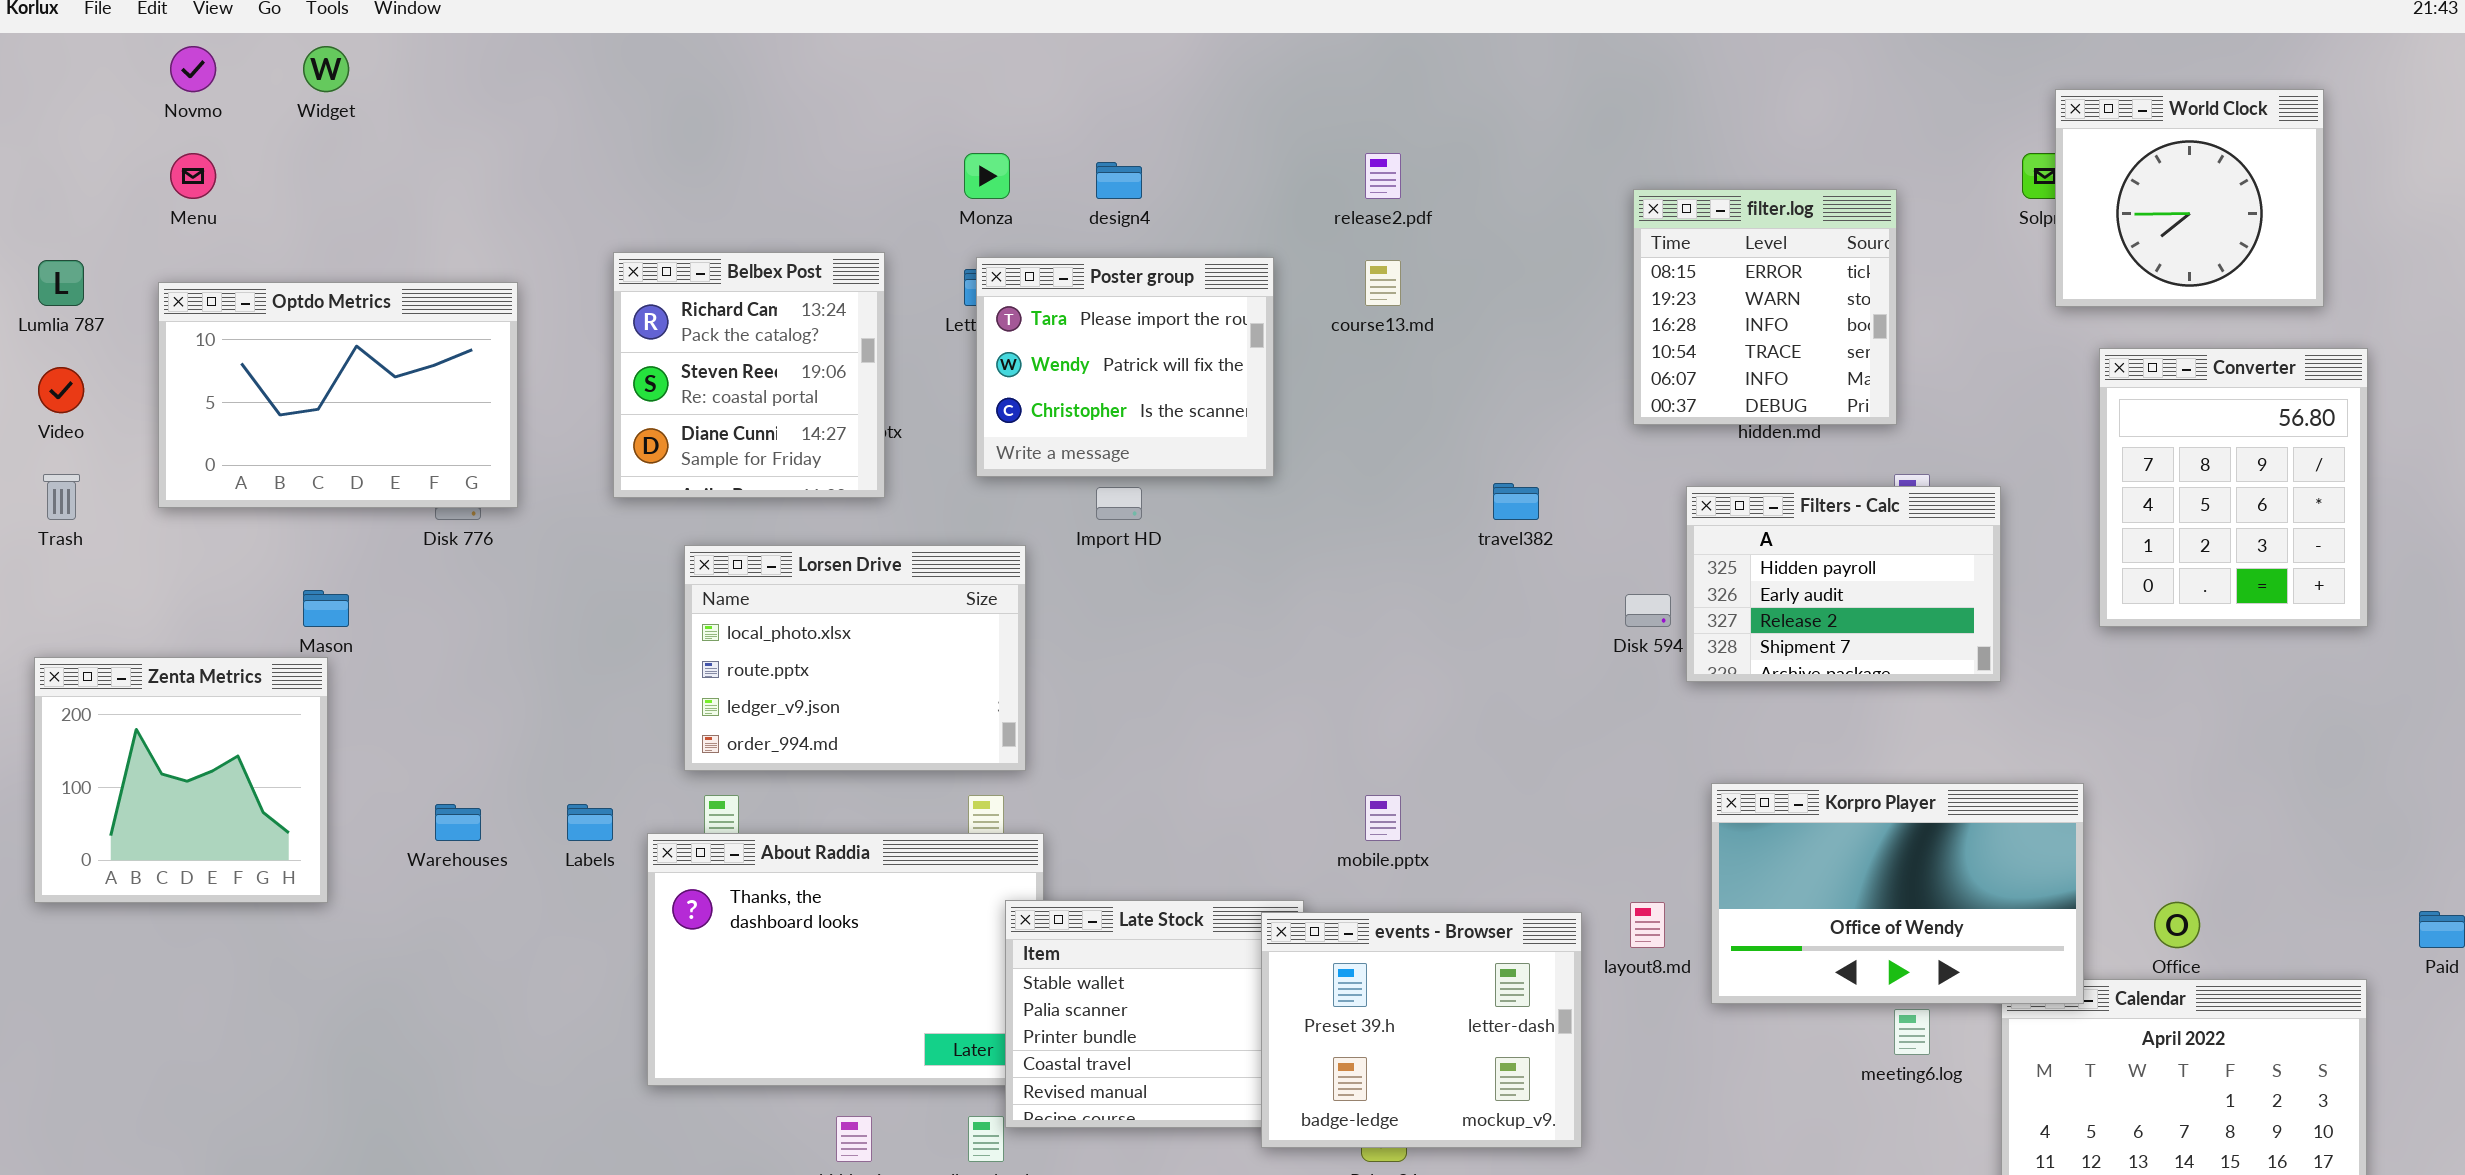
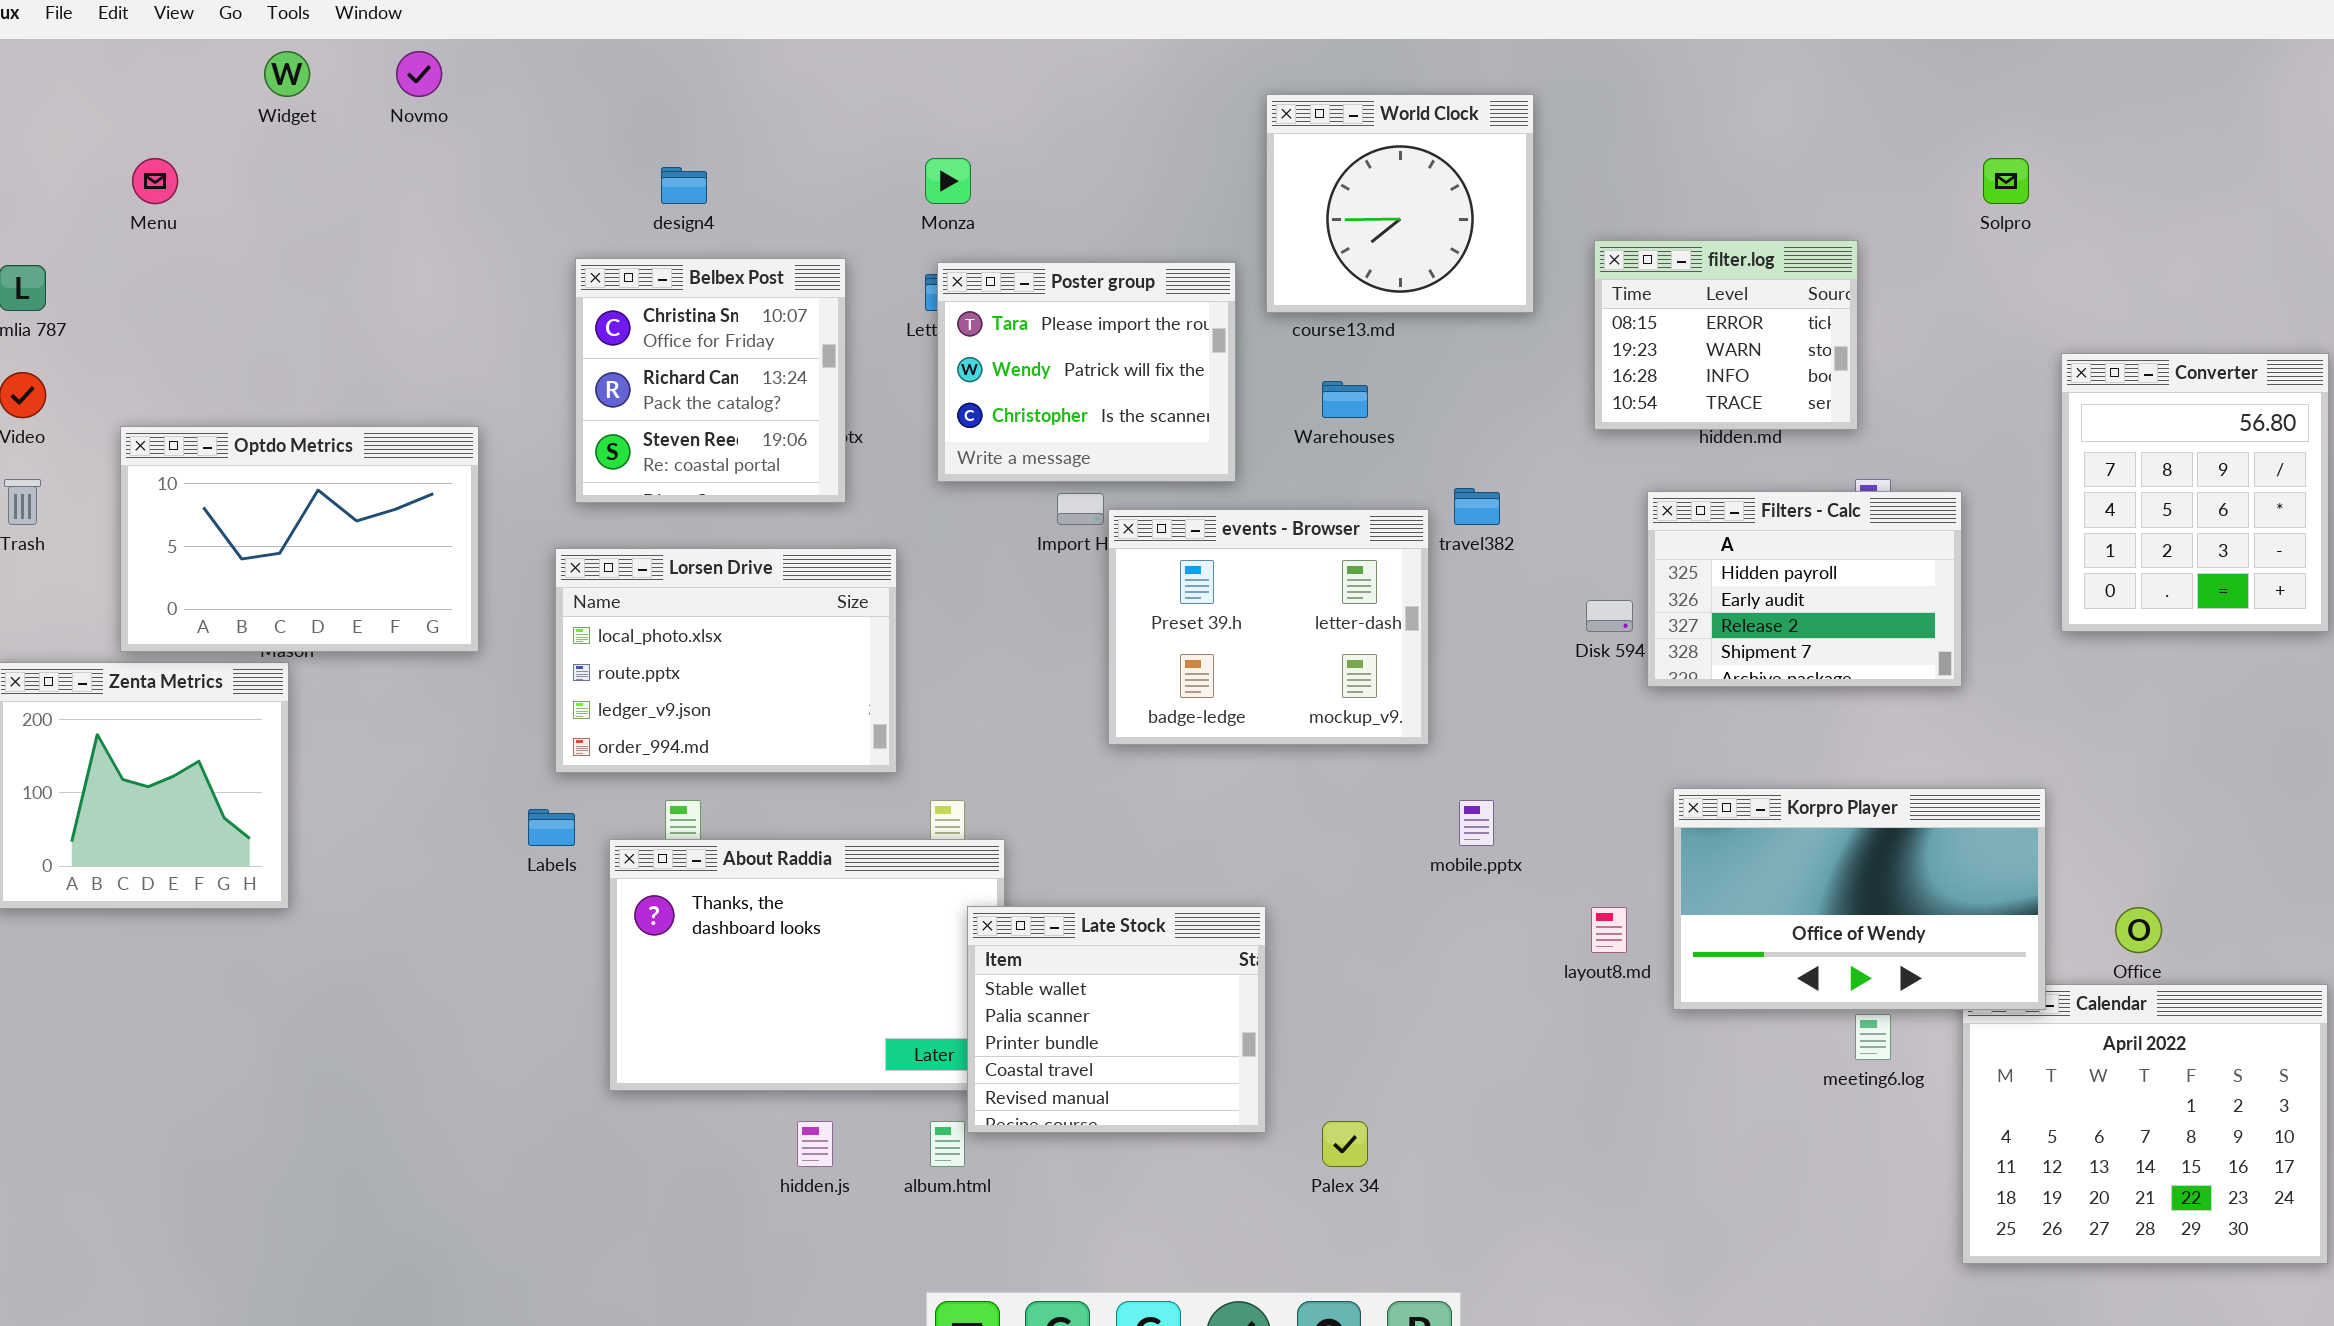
Novmo: [170,46,216,92] -> [396,51,442,97], moved
World Clock: [2055,89,2324,307] -> [1266,94,1534,313], moved
design4: [1096,162,1142,199] -> [661,167,707,204], moved
filter.log: [1633,189,1897,425] -> [1594,240,1858,430], resized
Belbex Post: [613,252,885,498] -> [575,258,846,503], scrolled up 1 row
Optdo Metrics: [158,282,518,508] -> [120,426,479,652], moved
Lorsen Drive: [684,545,1026,771] -> [555,548,897,773], moved
mobile.pptx: [1365,795,1401,841] -> [1459,800,1494,846], moved
Warehouses: [435,804,481,841] -> [1322,381,1368,418], moved
events - Browser: [1261,912,1582,1148] -> [1108,509,1429,745], moved

